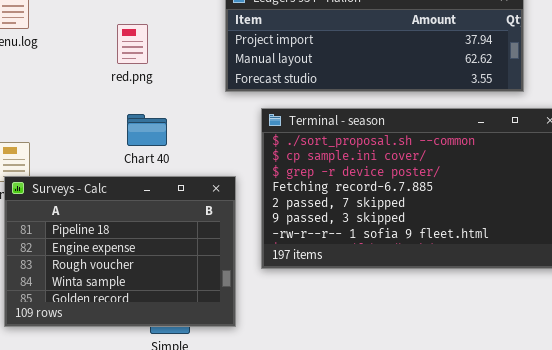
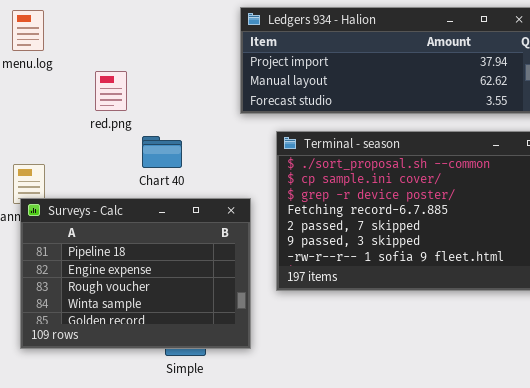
red.png: [117,24,148,64] -> [95,71,127,111], moved

